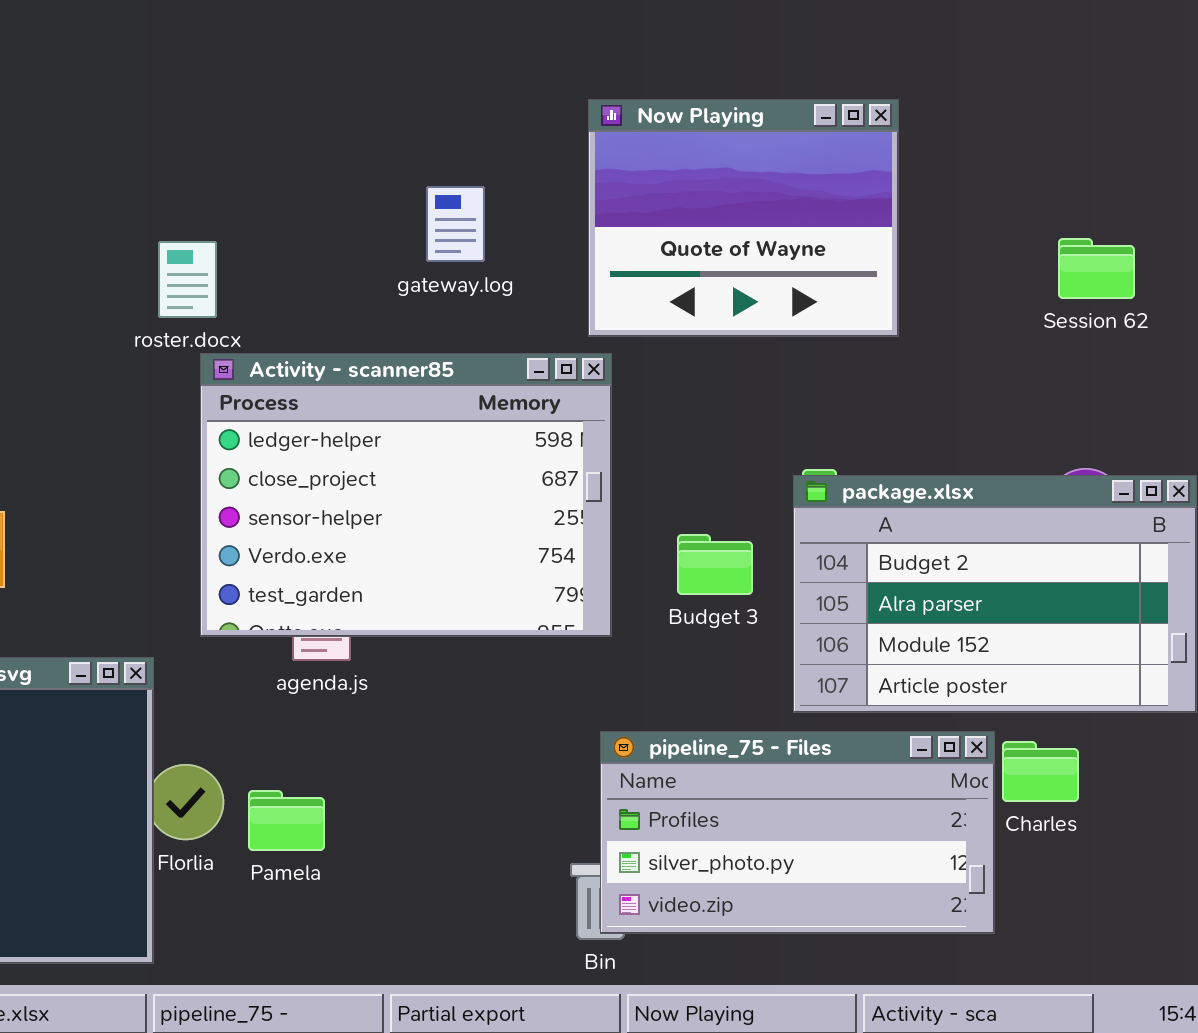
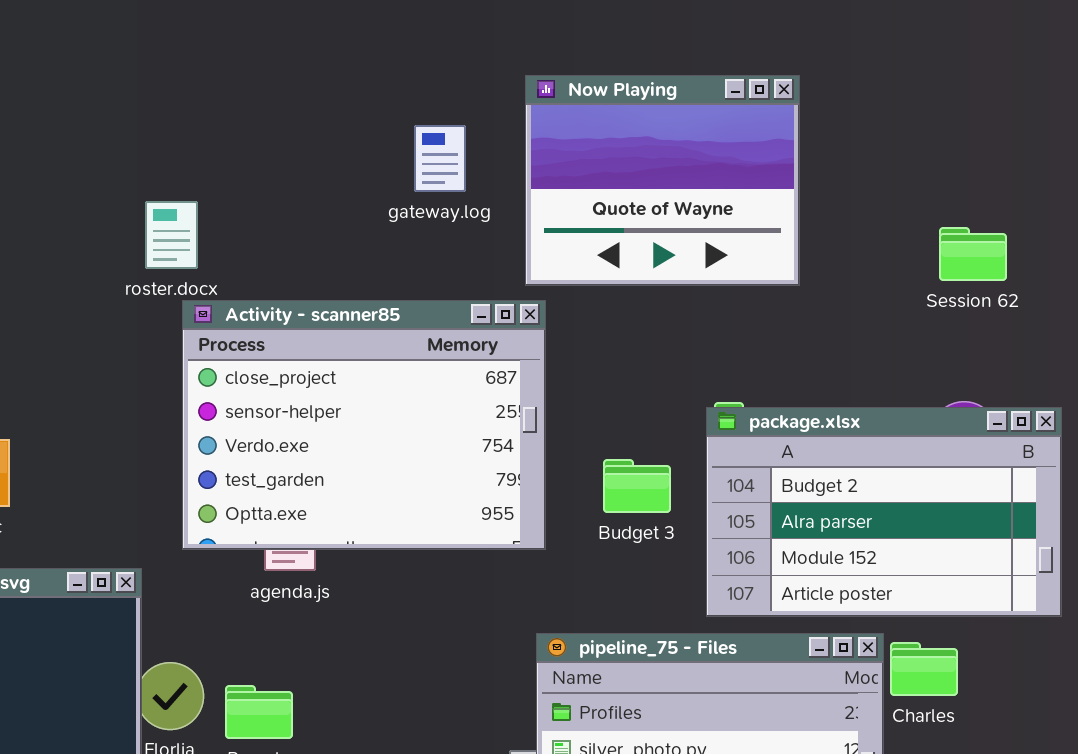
gateway.log: [426,186,485,262] -> [414,125,466,192], moved
Session 62: [1058,238,1135,299] -> [939,227,1007,281], moved
Activity - scanner85: [200,353,612,637] -> [182,300,546,550], scrolled down 1 row

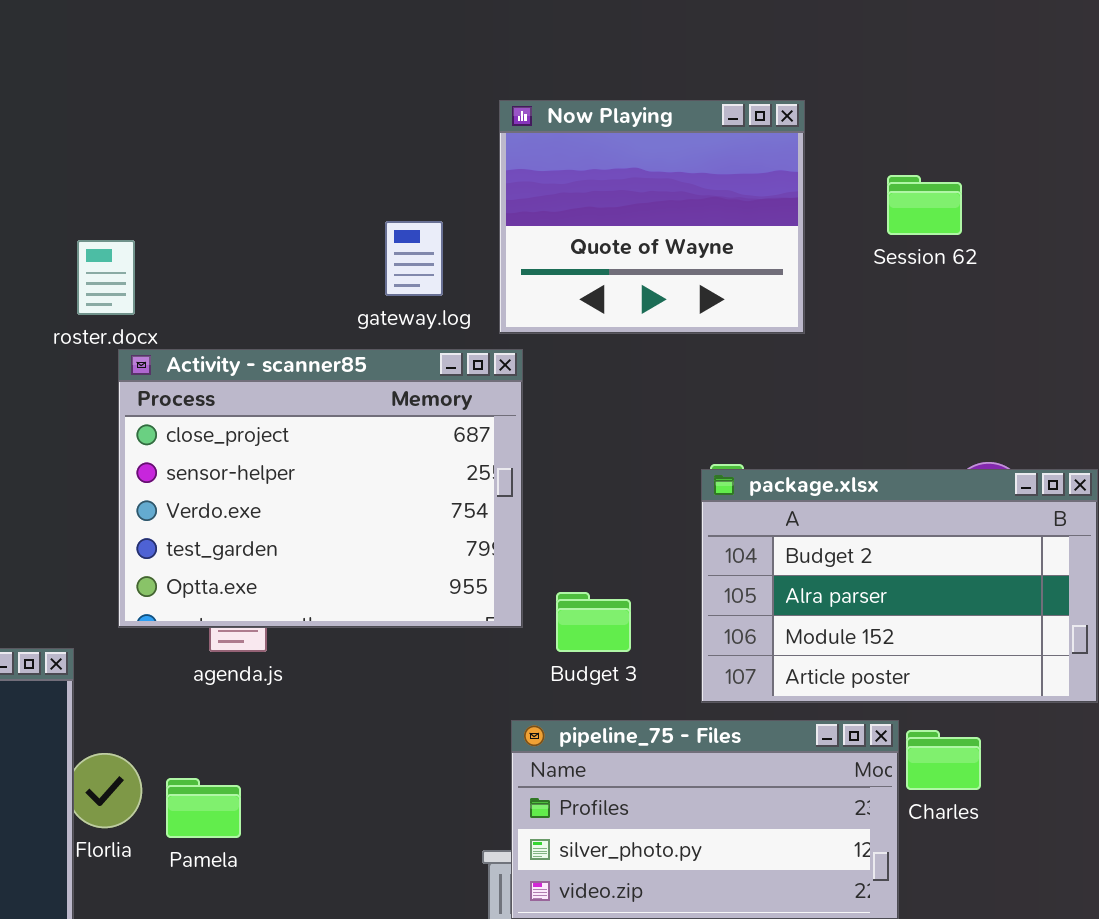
gateway.log: [414,125,466,192] -> [385,221,443,296], moved
Session 62: [939,227,1007,281] -> [887,175,962,235], moved
Budget 3: [603,459,671,513] -> [556,592,631,652], moved

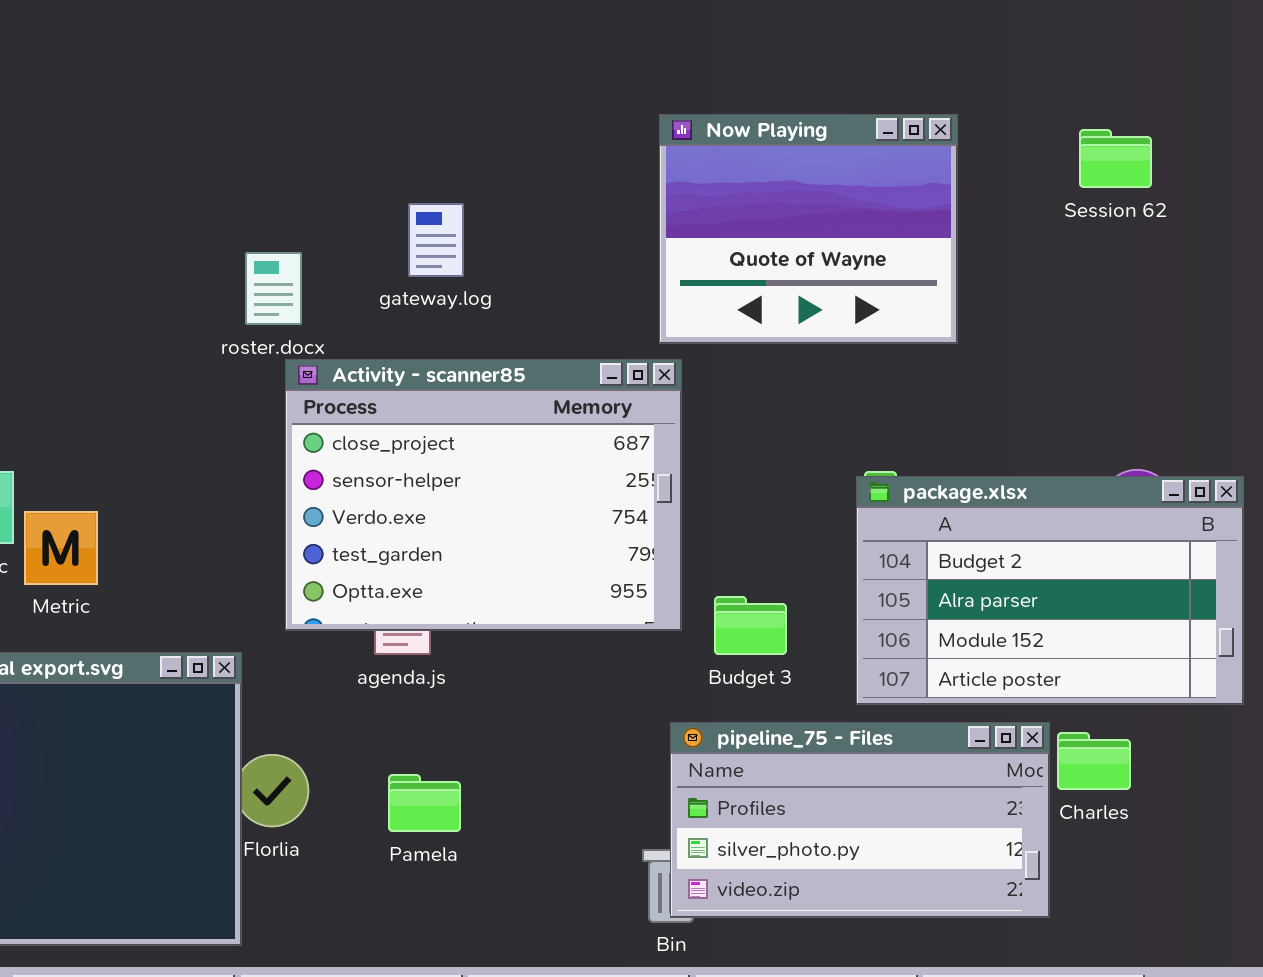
Session 62: [887,175,962,235] -> [1079,129,1152,188], moved
gateway.log: [385,221,443,296] -> [408,203,464,277], moved
Pamela: [166,778,241,838] -> [388,774,461,832], moved

